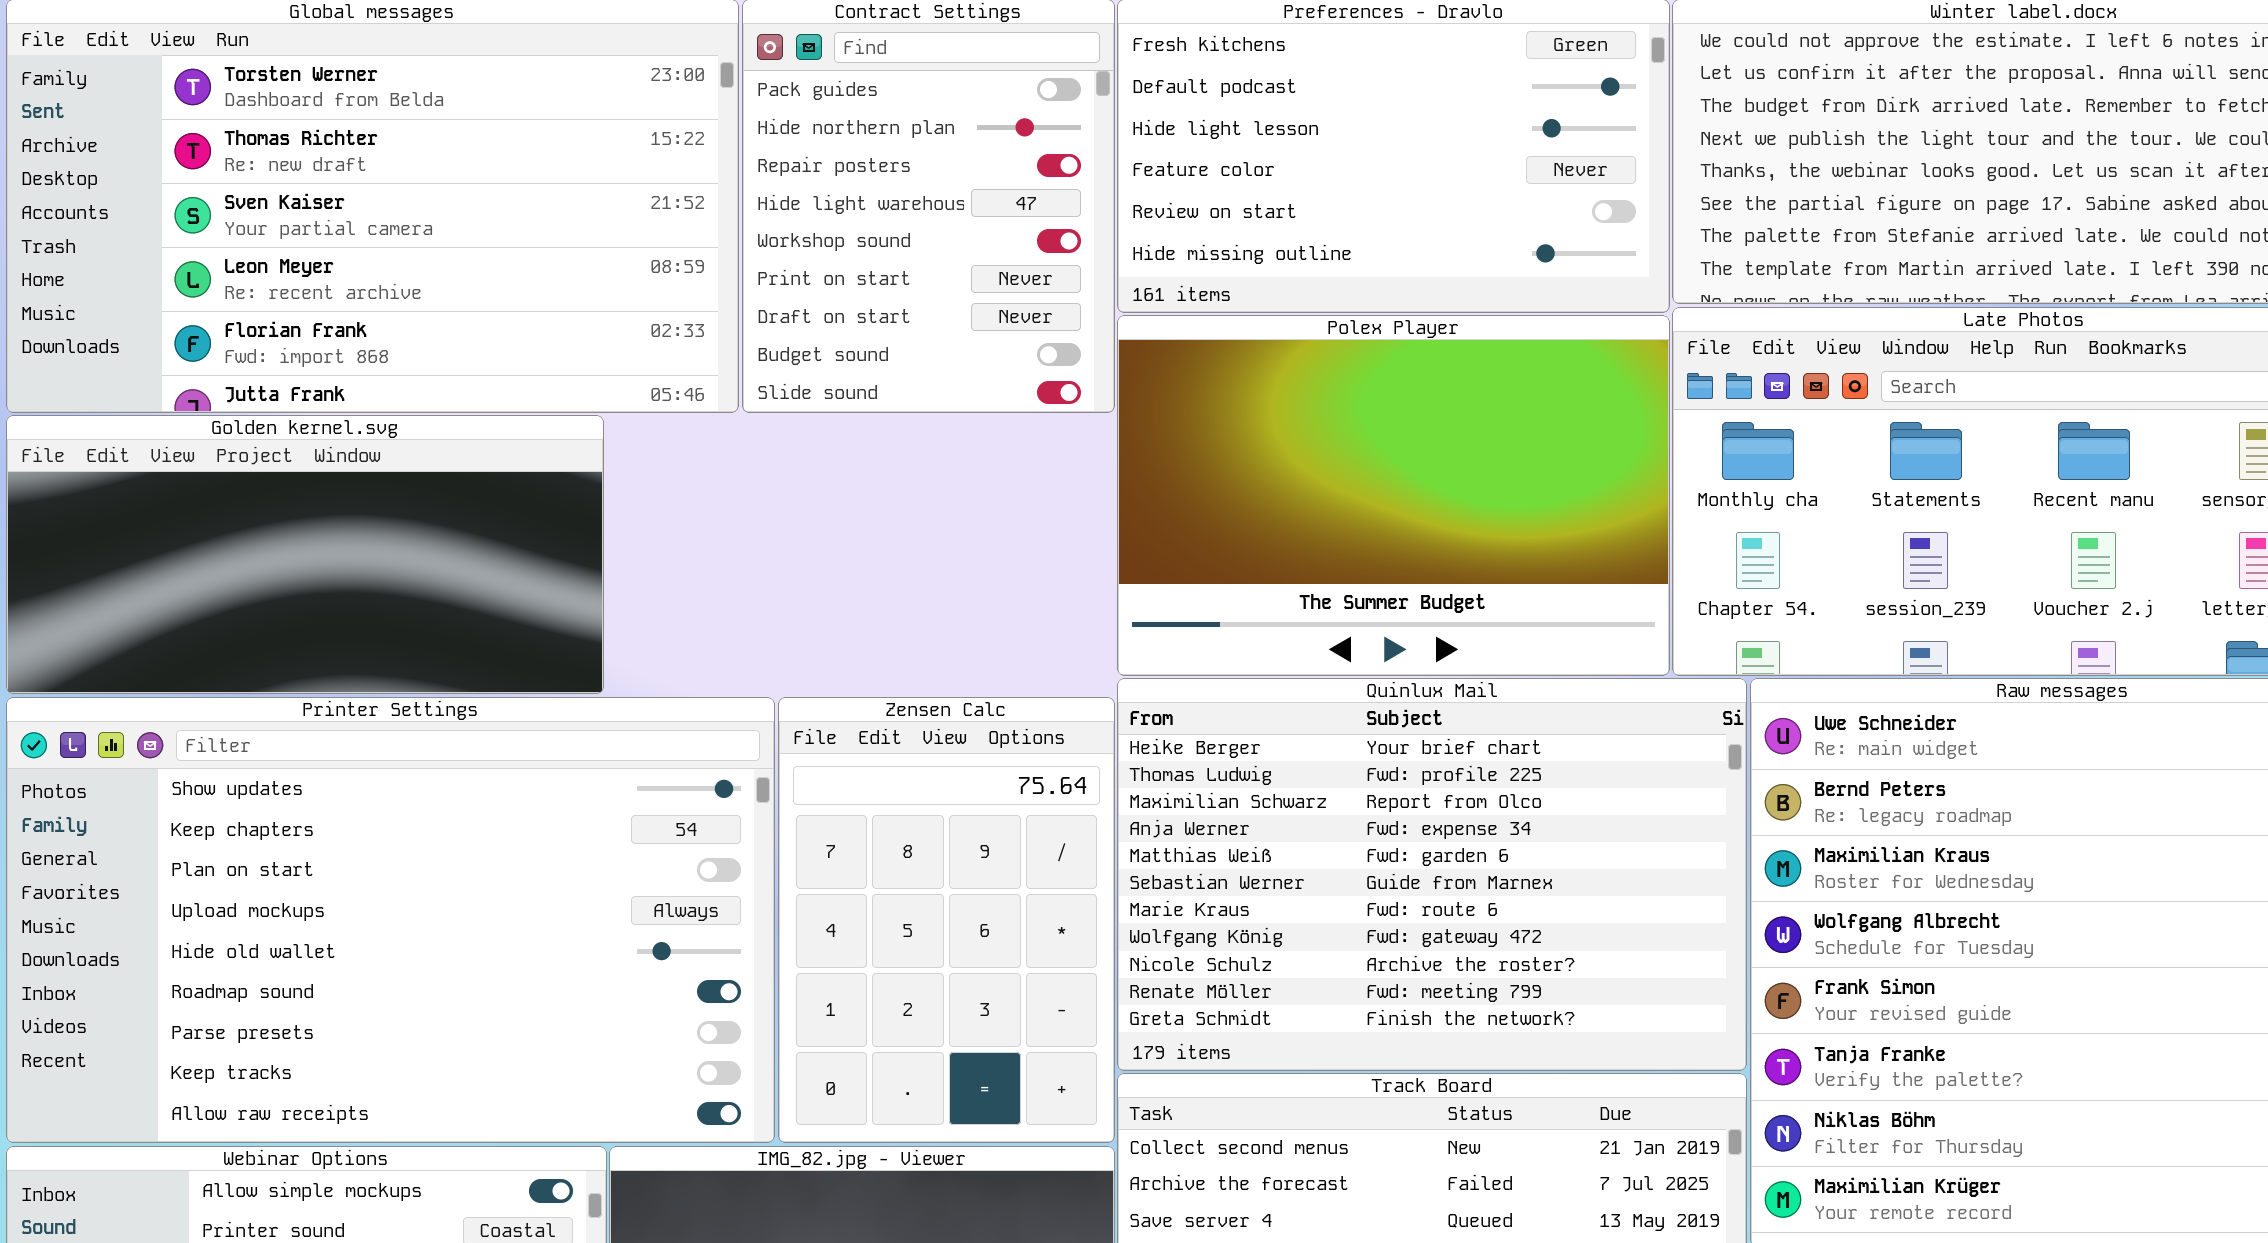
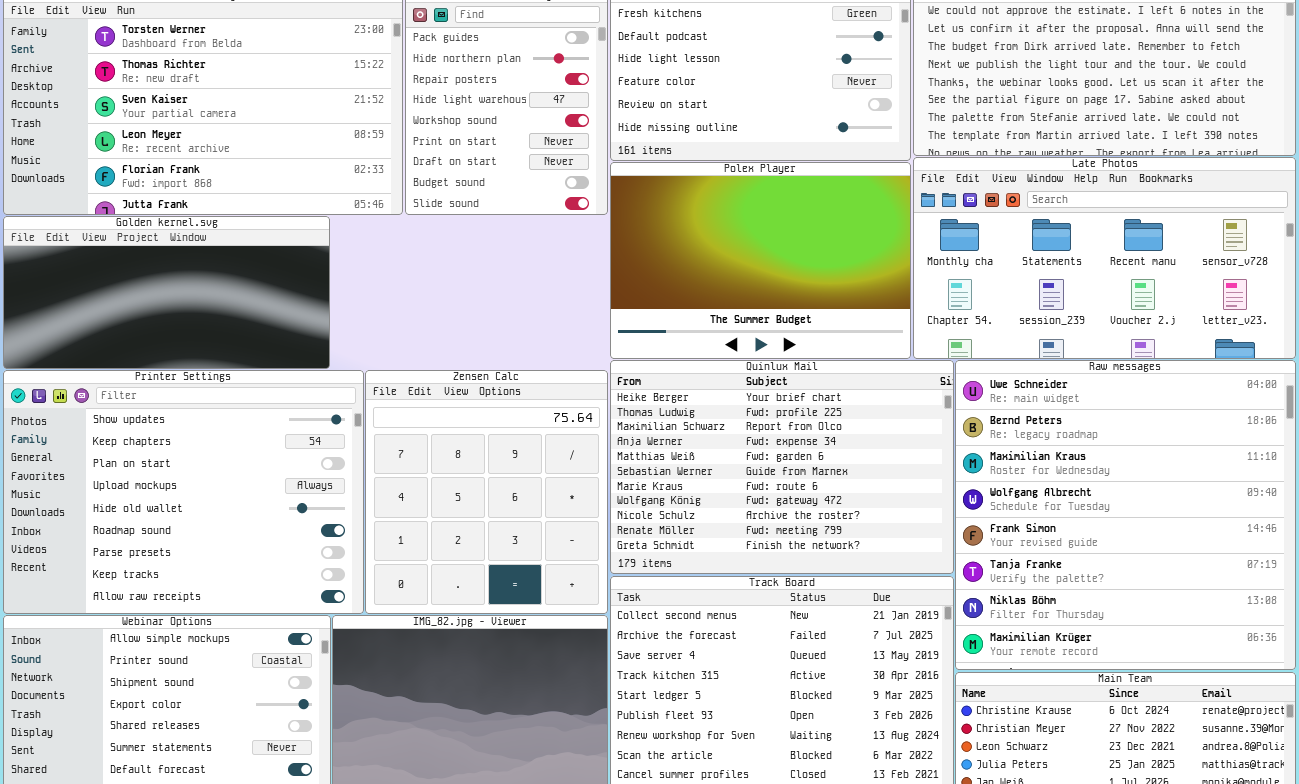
Printer Settings: [6,697,775,1143] -> [3,370,364,614], resized
Zensen Calc: [778,697,1115,1143] -> [365,370,608,614], resized

